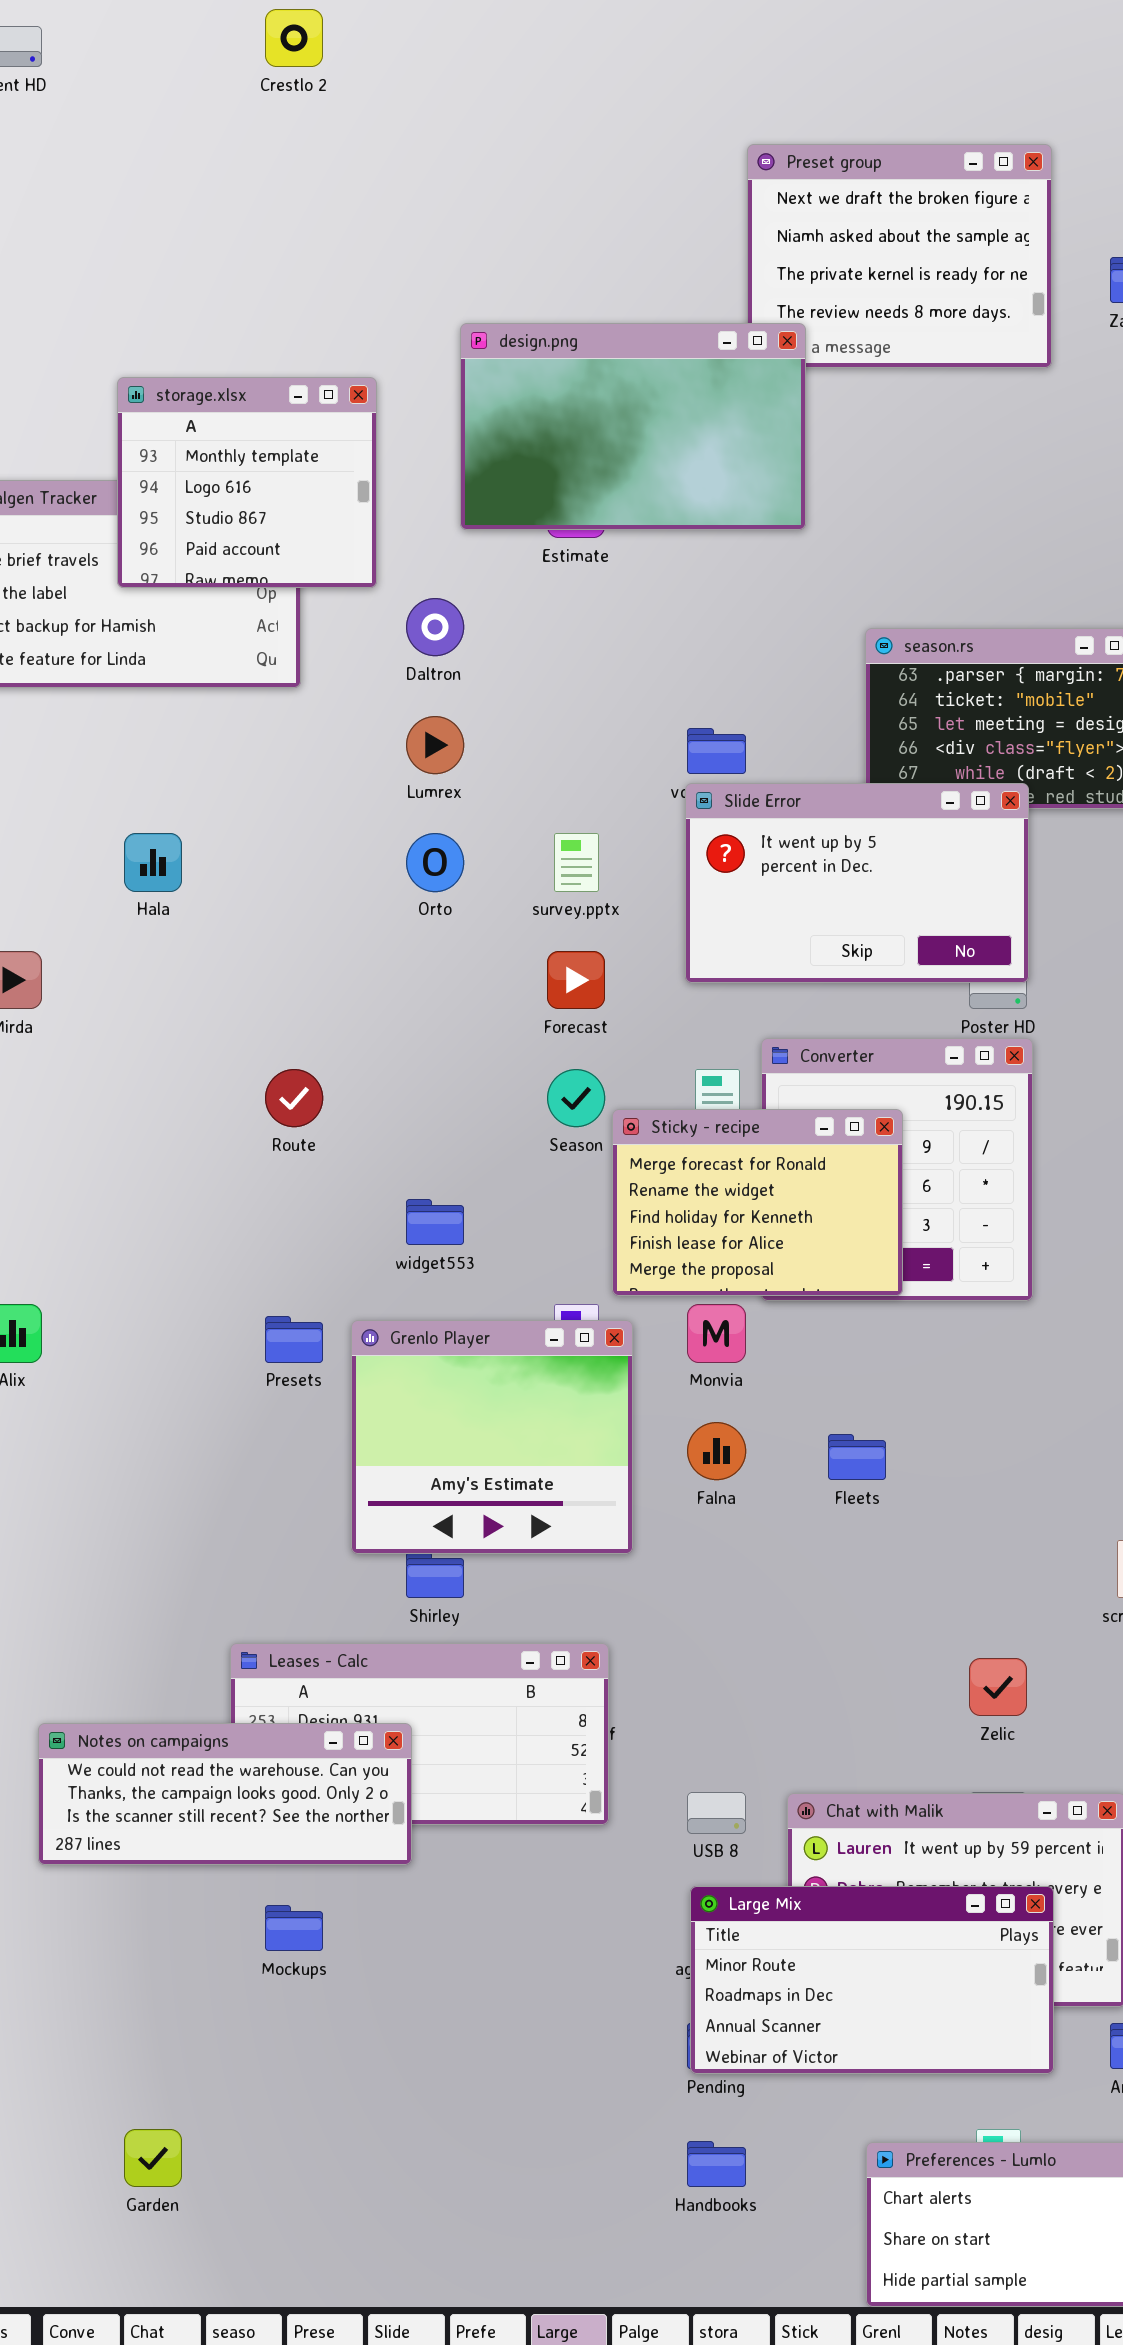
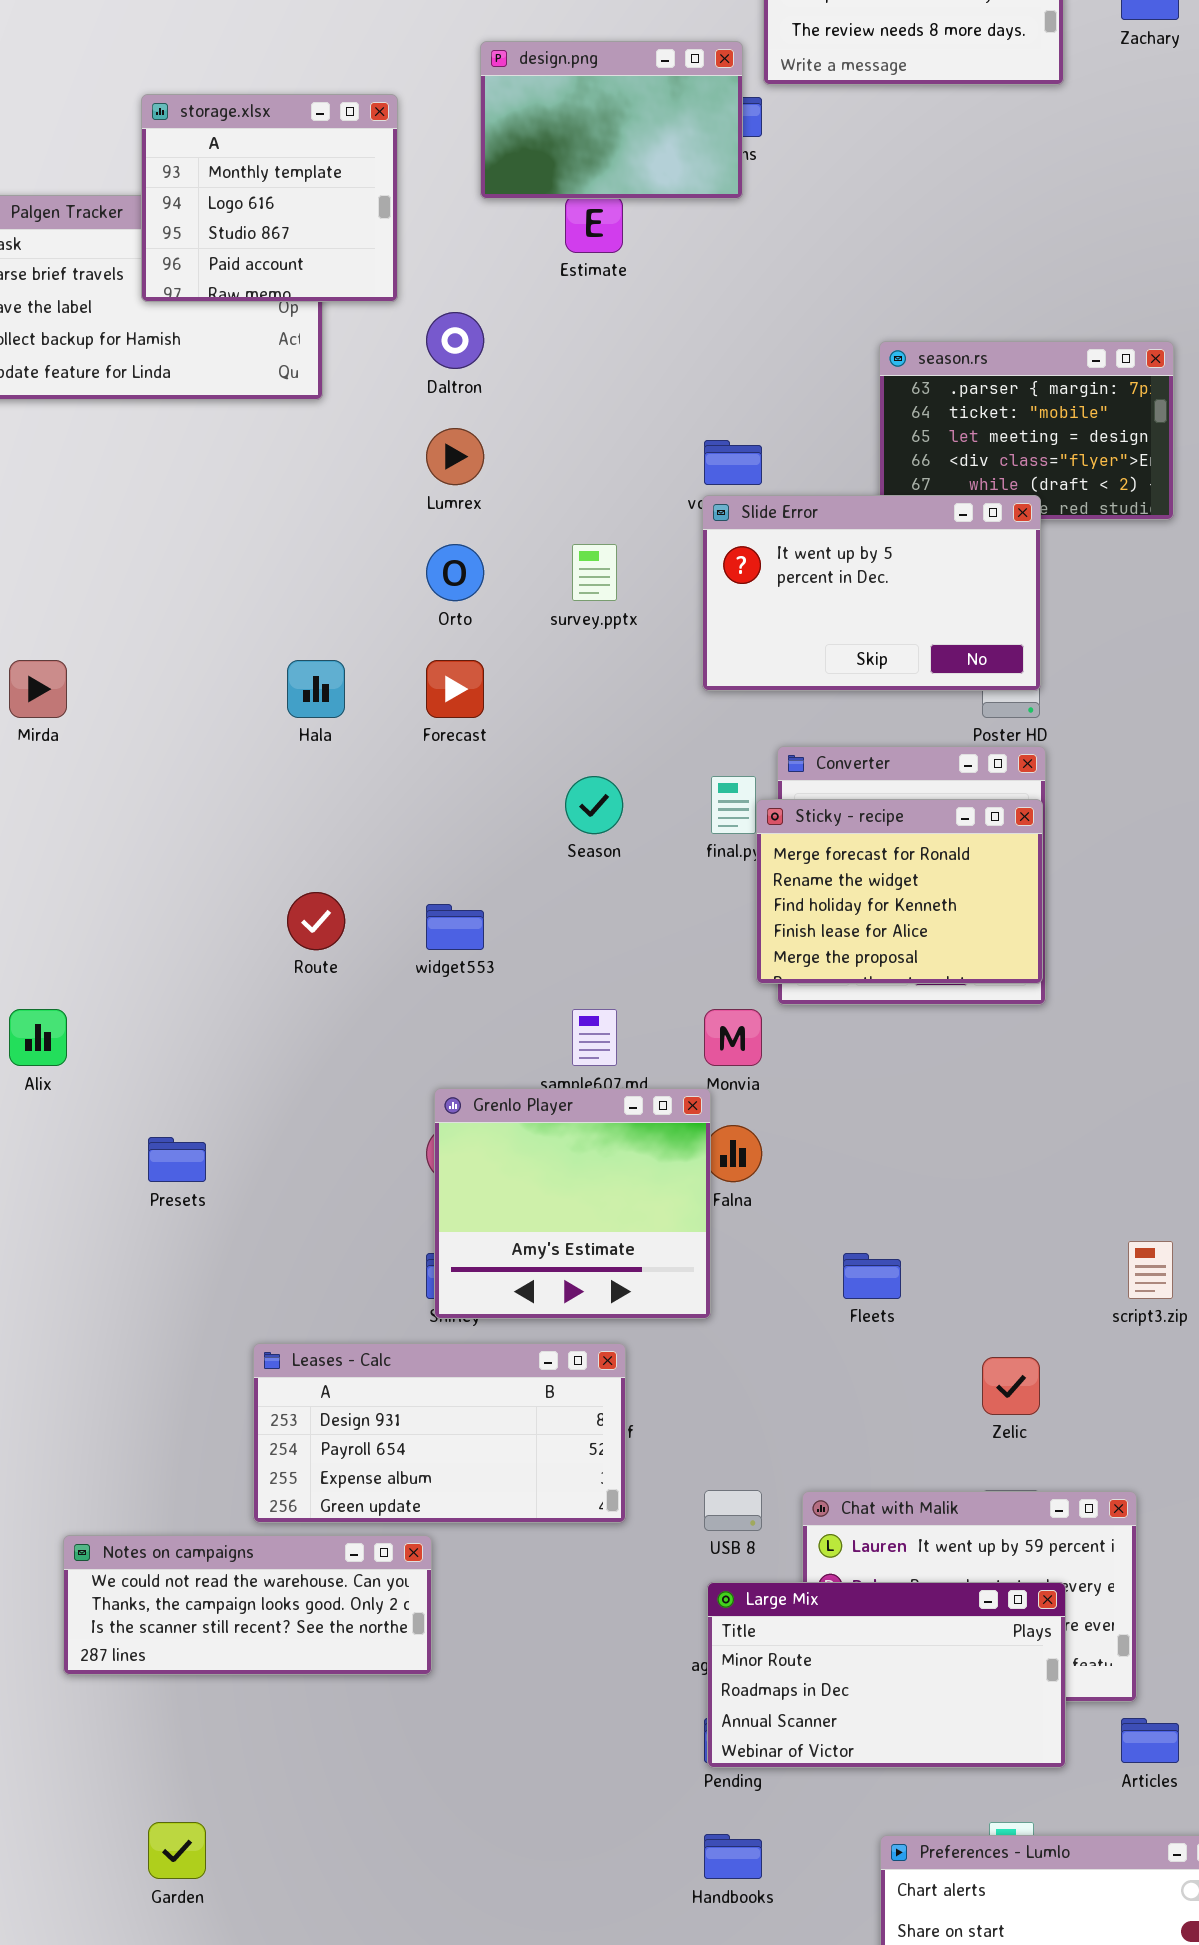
design.png: [460,323,806,530] -> [480,41,743,199], resized
Hala: [124,833,182,892] -> [287,660,345,718], moved
Forecast: [547,951,605,1009] -> [426,660,484,718], moved
Route: [265,1069,323,1127] -> [287,892,345,950], moved
Sticky - recipe: [612,1109,903,1296] -> [756,799,1043,984], moved
Presets: [265,1316,323,1363] -> [148,1137,206,1182], moved
Grenlo Player: [351,1320,633,1554] -> [434,1088,711,1319], moved
Fleets: [828,1434,886,1480] -> [843,1253,901,1299], moved
Notes on campaigns: [38,1723,412,1865] -> [63,1535,432,1675], moved

